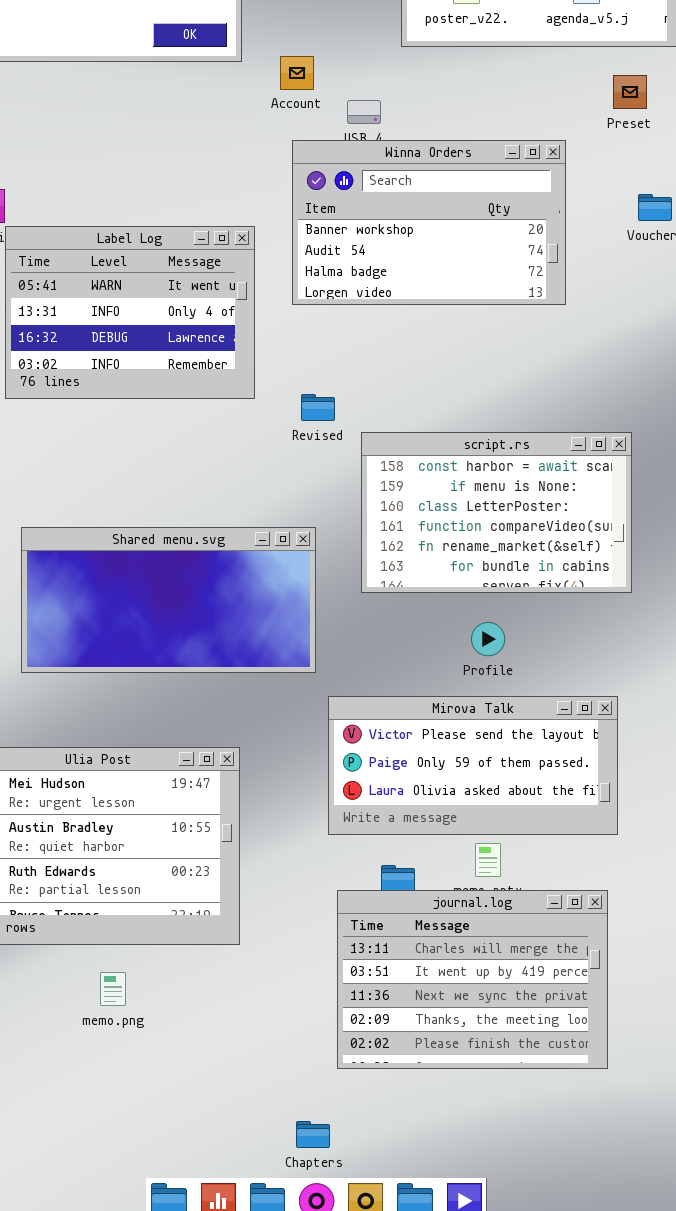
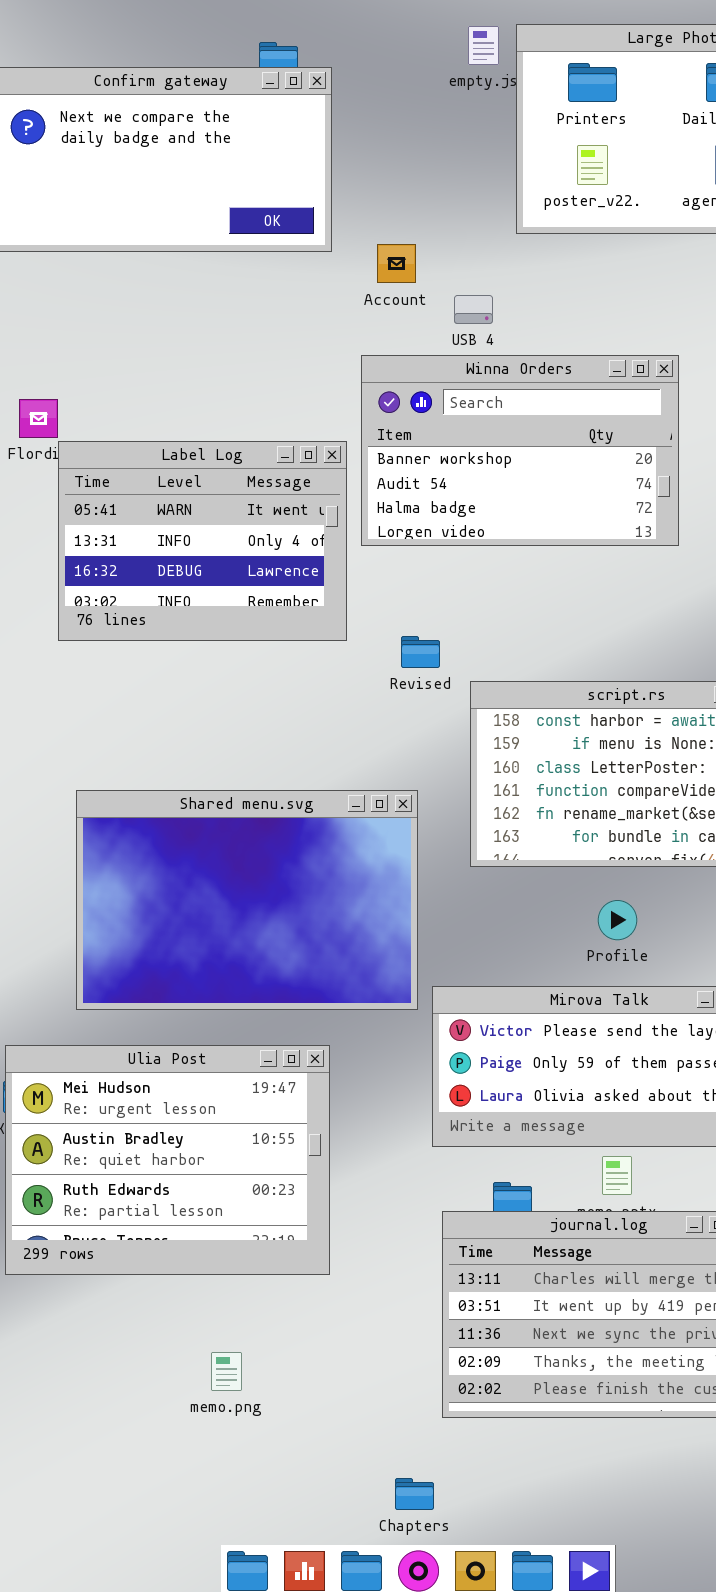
Winna Orders: [292,140,566,305] -> [361,355,679,546], moved
Shared menu.svg: [21,527,316,673] -> [76,790,418,1010], resized
memo.png: [100,972,126,1006] -> [211,1352,242,1391], moved

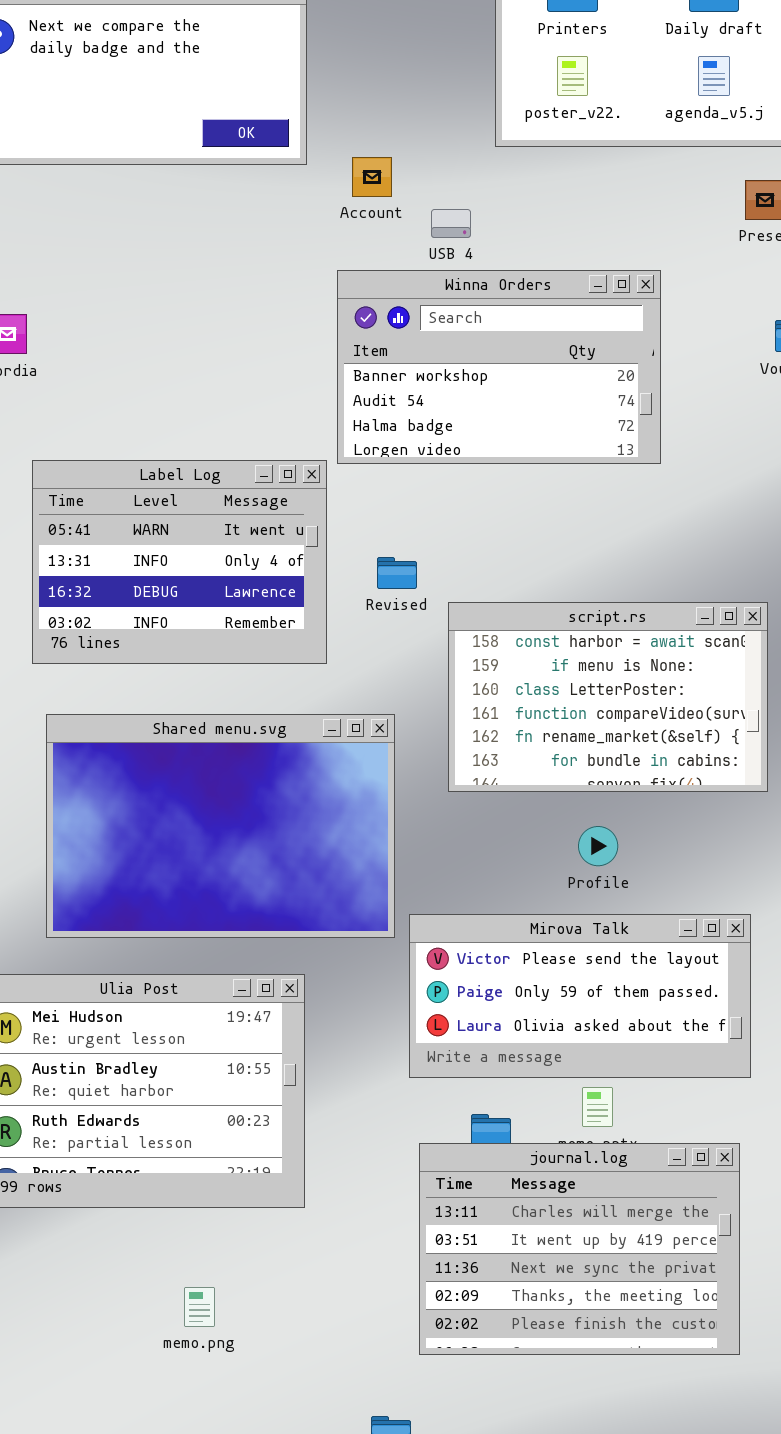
Label Log: [58,441,347,641] -> [32,460,327,664], moved

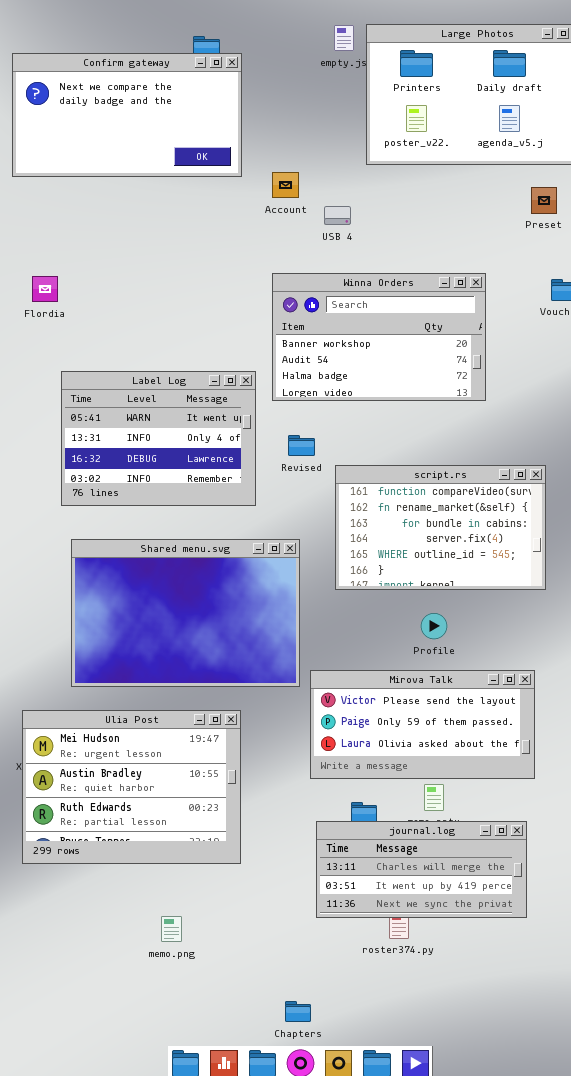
Winna Orders: [337,270,661,464] -> [272,273,486,401], moved
script.rs: [448,602,768,792] -> [335,465,546,590], scrolled down 3 rows
journal.log: [419,1143,740,1355] -> [316,821,527,918], resized

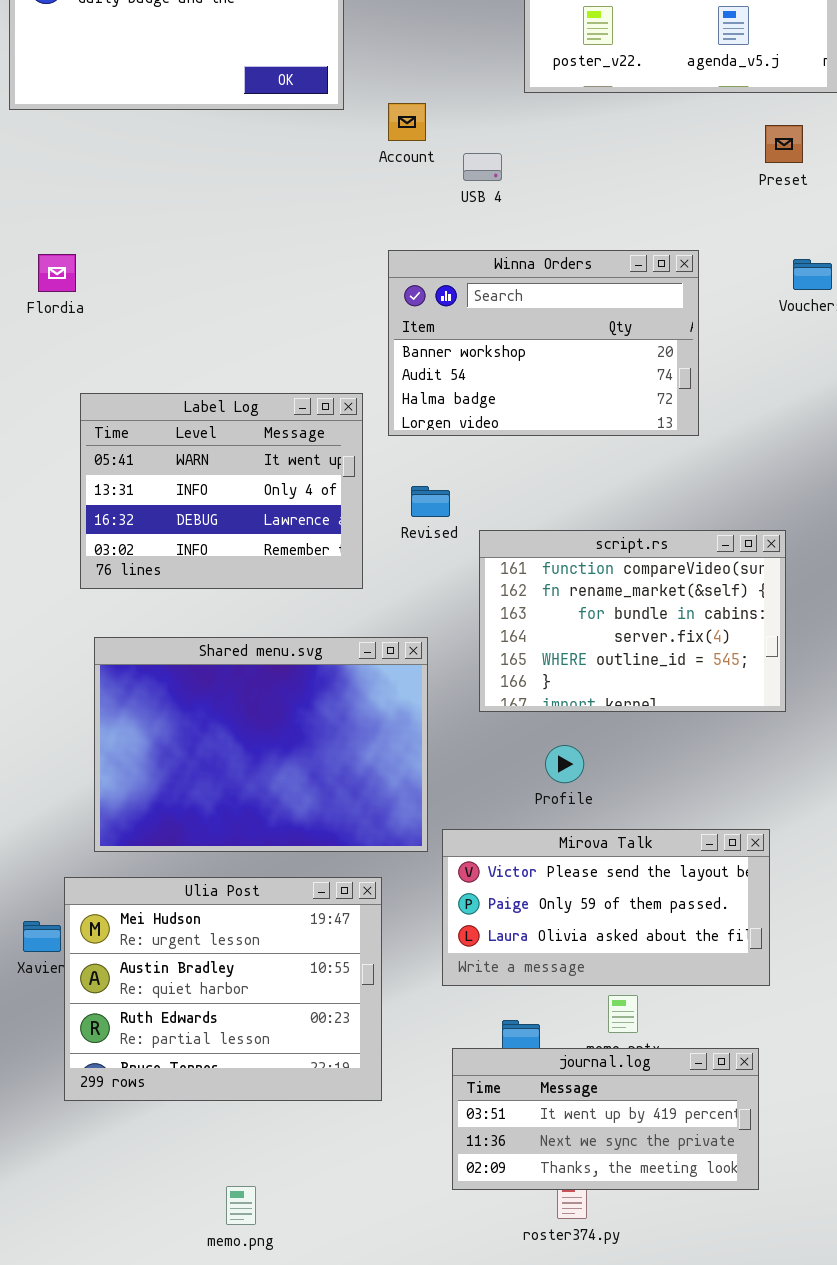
Profile: [421,613,447,639] -> [545,745,584,783], moved
Ulia Post: [22,710,241,864] -> [64,877,382,1101], moved
journal.log: [316,821,527,918] -> [452,1048,759,1190], scrolled down 1 row

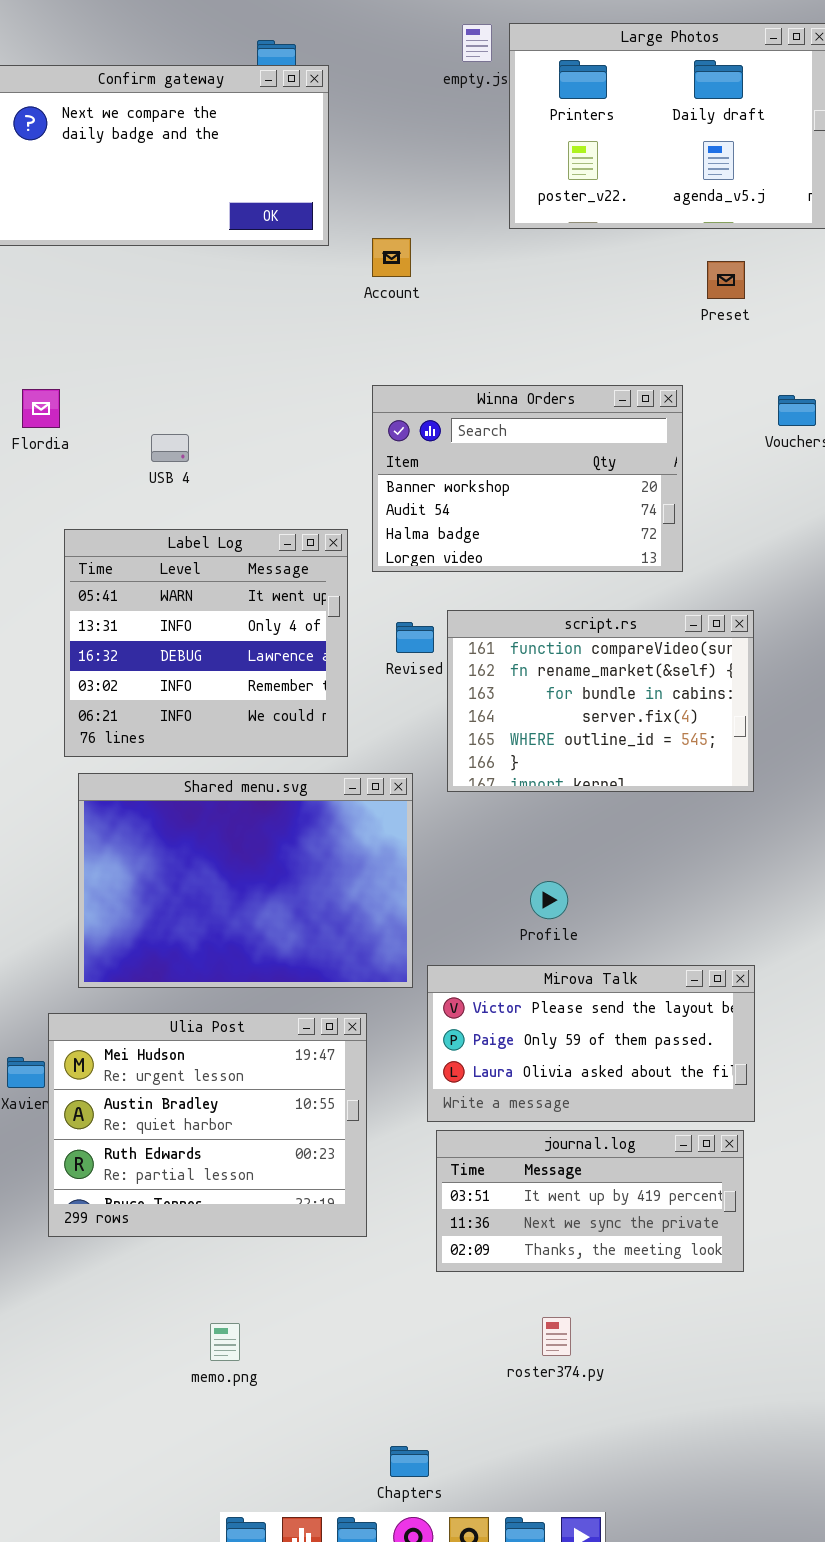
Preset: [765,125,803,163] -> [707,261,745,299], moved
USB 4: [463,153,502,181] -> [151,434,189,462], moved
Label Log: [80,393,363,589] -> [64,529,348,757], resized
script.rs: [479,530,786,712] -> [447,610,754,792], moved
journal.log: [452,1048,759,1190] -> [436,1130,744,1272], moved

